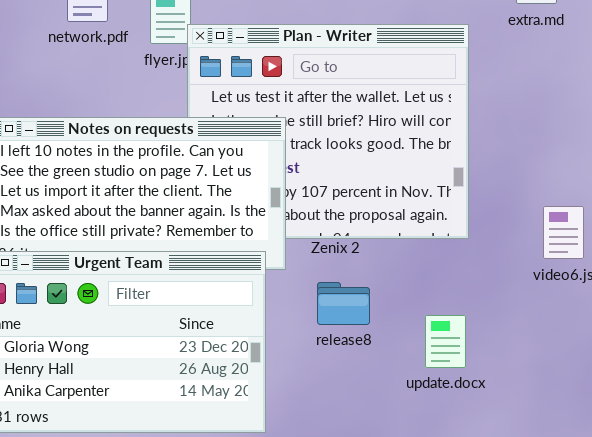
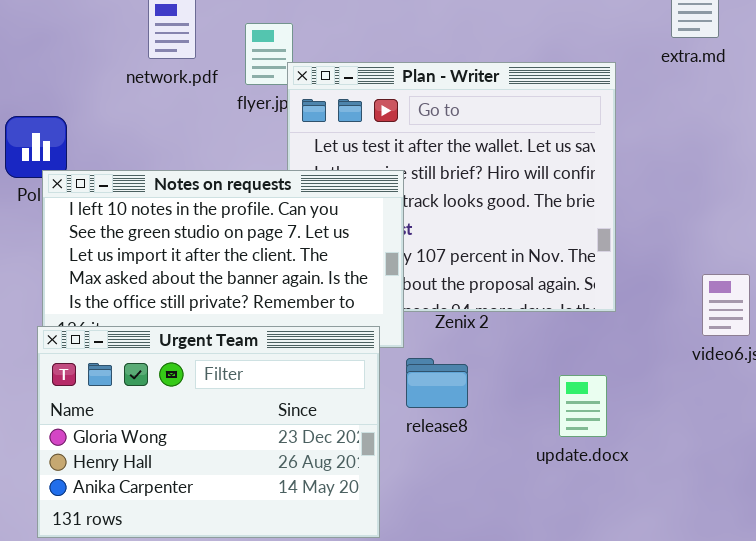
release8: [317,282,370,325] -> [406,358,468,408], moved
update.docx: [425,315,466,368] -> [559,375,607,437], moved

